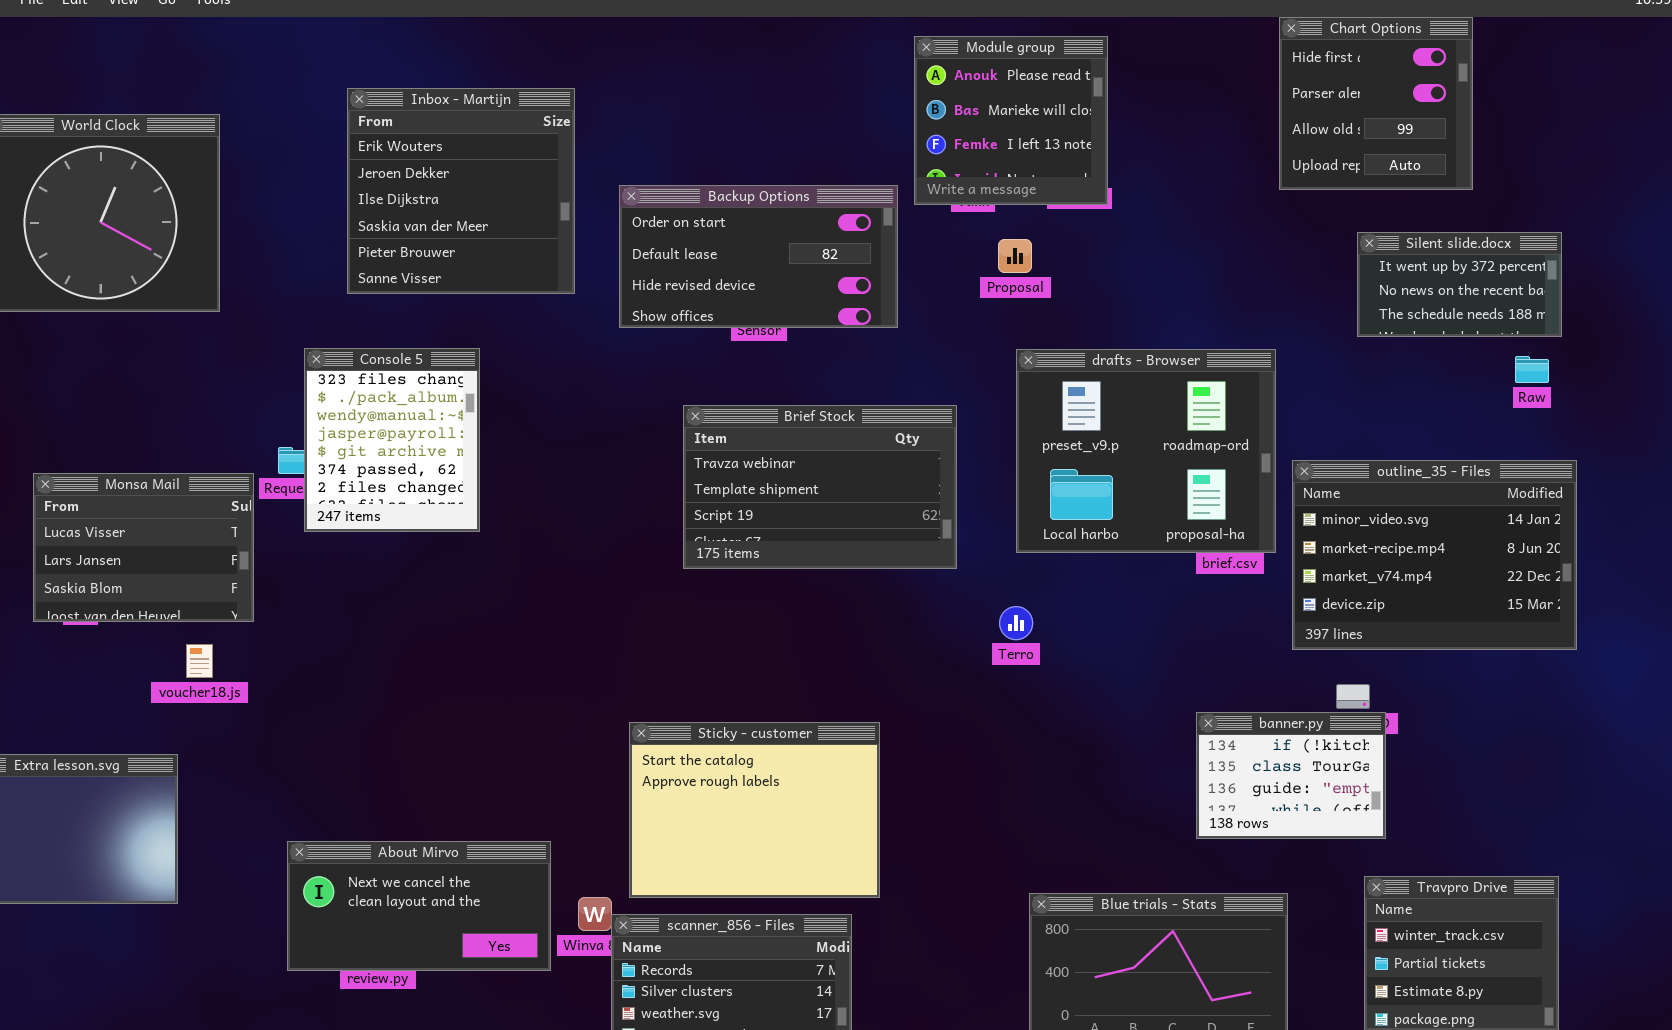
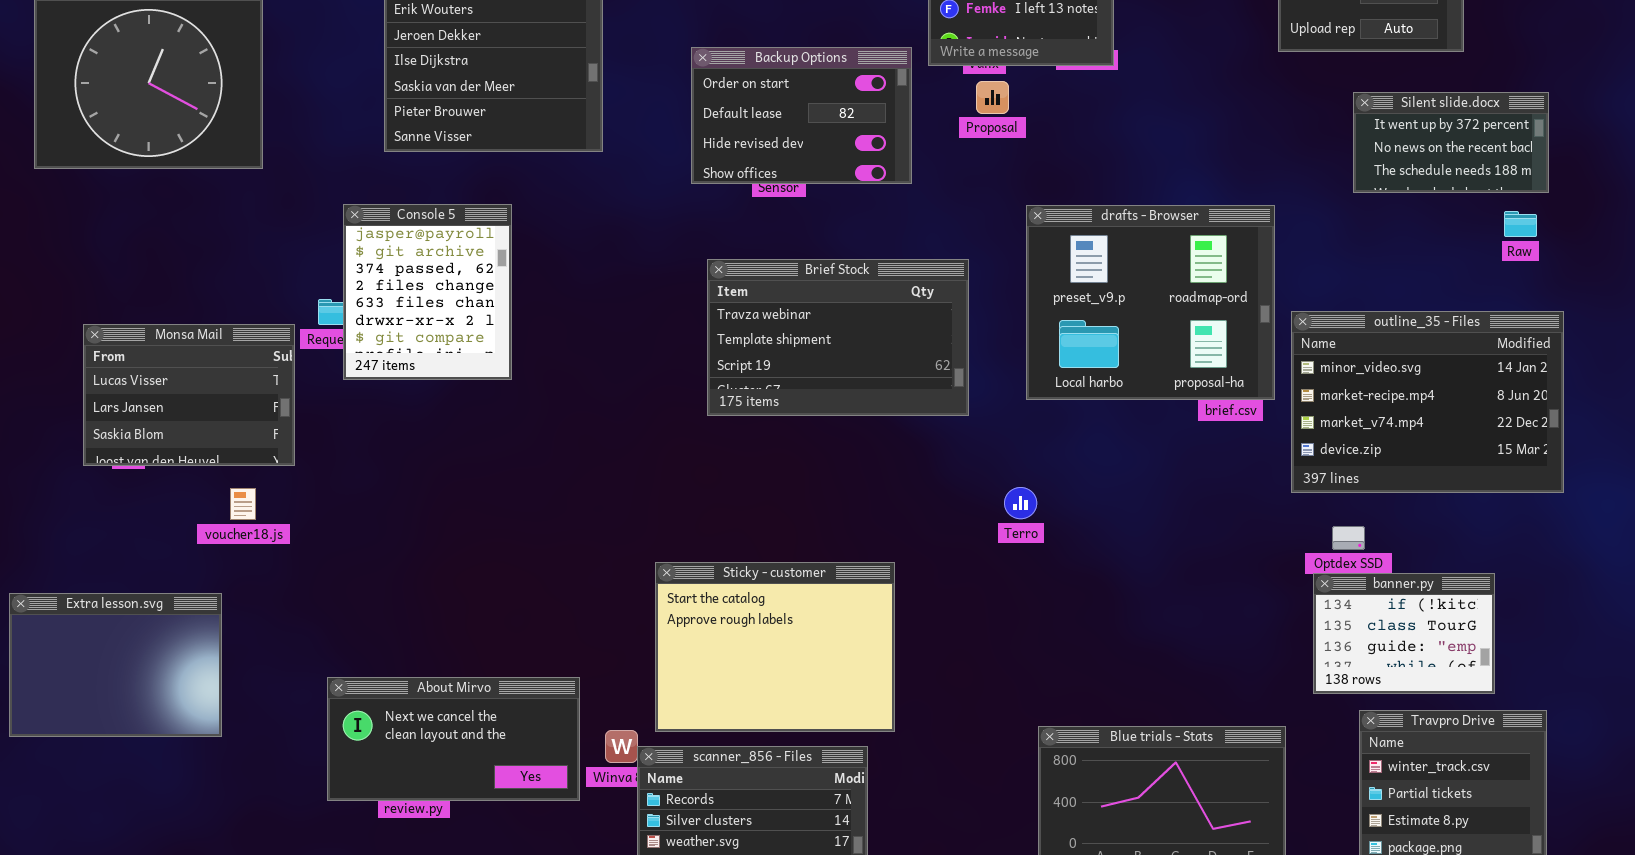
Backup Options: [619,185,898,328] -> [691,47,912,184], resized
Proposal: [998,239,1032,273] -> [976,81,1009,114], moved
Console 5: [304,348,480,532] -> [343,204,512,380], scrolled down 3 rows
Terro: [999,606,1033,640] -> [1004,487,1037,519], moved
banner.py: [1196,712,1386,839] -> [1313,573,1495,694], moved

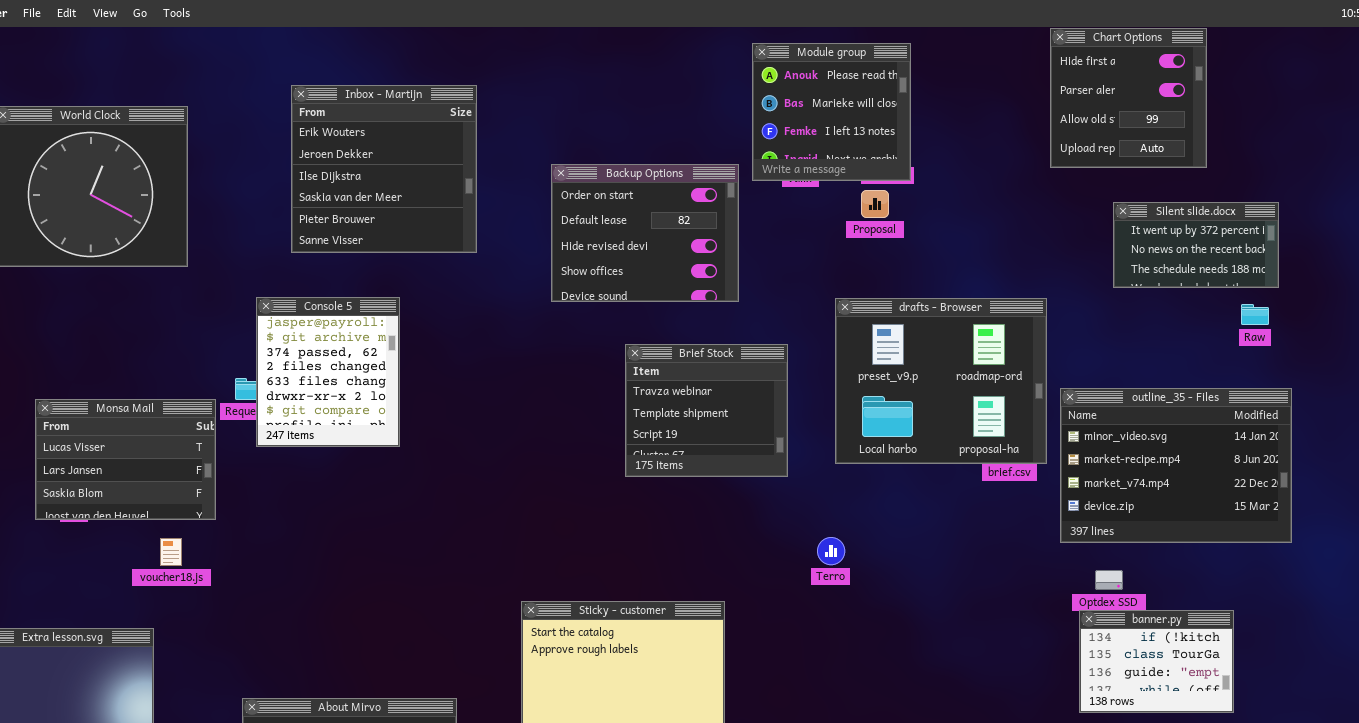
Backup Options: [691,47,912,184] -> [551,164,739,302], resized
Proposal: [976,81,1009,114] -> [861,190,889,218], moved
Brief Stock: [707,259,969,416] -> [625,344,788,477], resized

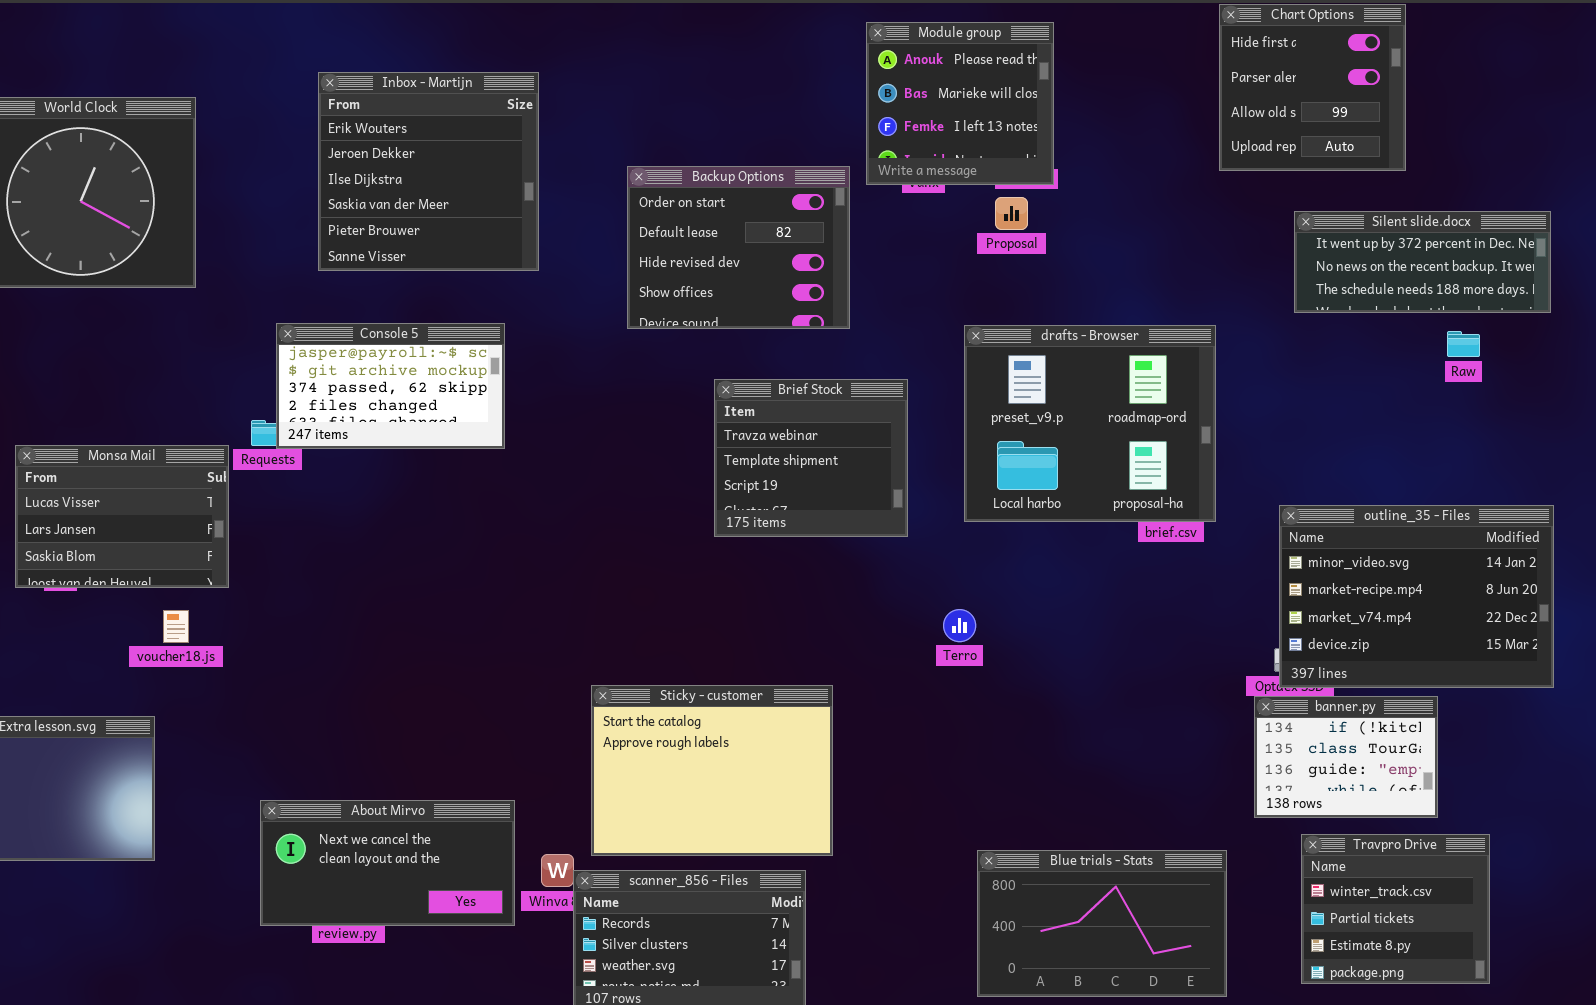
Silent slide.docx: [1113,202,1279,288] -> [1294,211,1551,313], resized
Console 5: [256,297,400,447] -> [276,323,505,449], resized
outline_35 - Files: [1060,388,1292,543] -> [1279,505,1554,688], moved

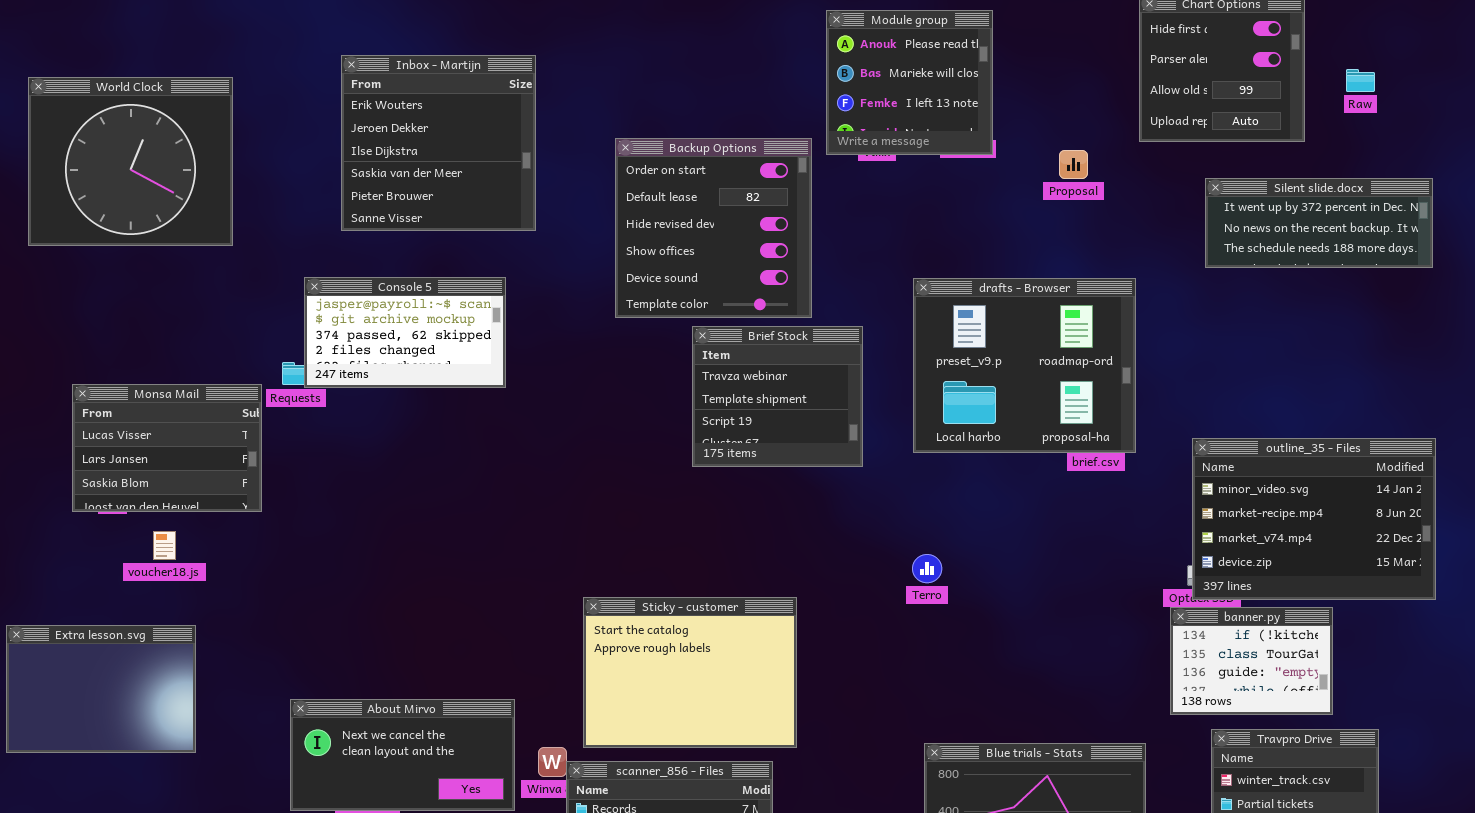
Backup Options: [627,166,850,329] -> [615,138,812,318], resized
Proposal: [995,197,1028,230] -> [1059,150,1088,179], moved
Raw: [1447,331,1480,357] -> [1346,69,1375,92], moved
Terro: [943,609,976,642] -> [912,554,942,583], moved
voucher18.js: [163,610,189,643] -> [153,531,176,560], moved

